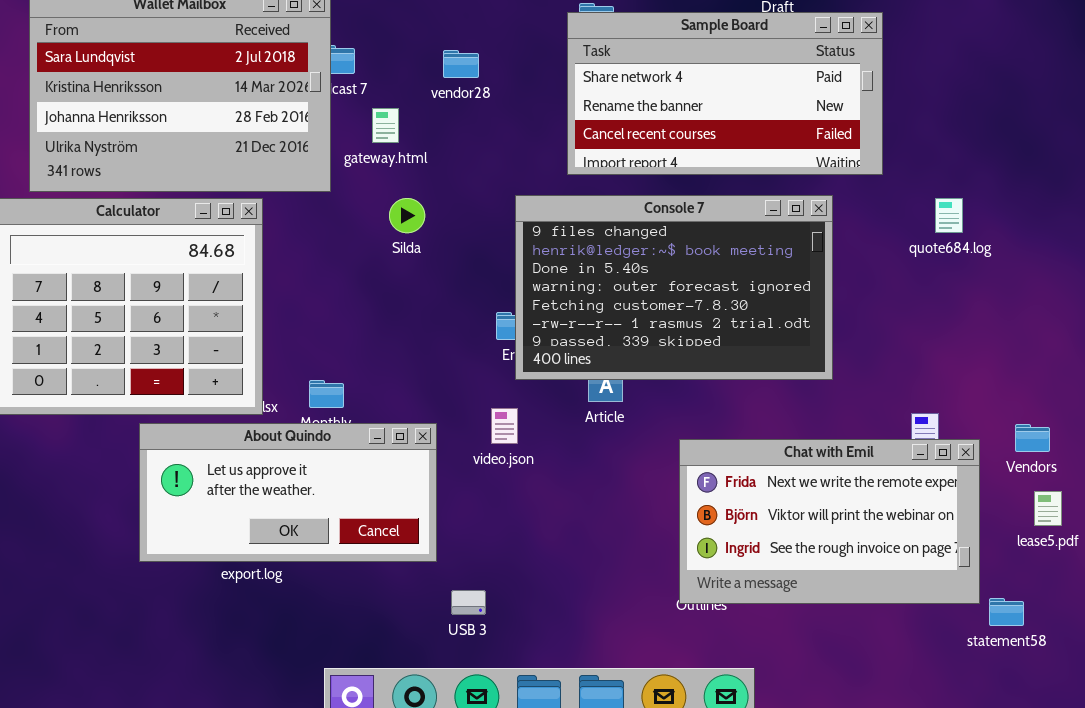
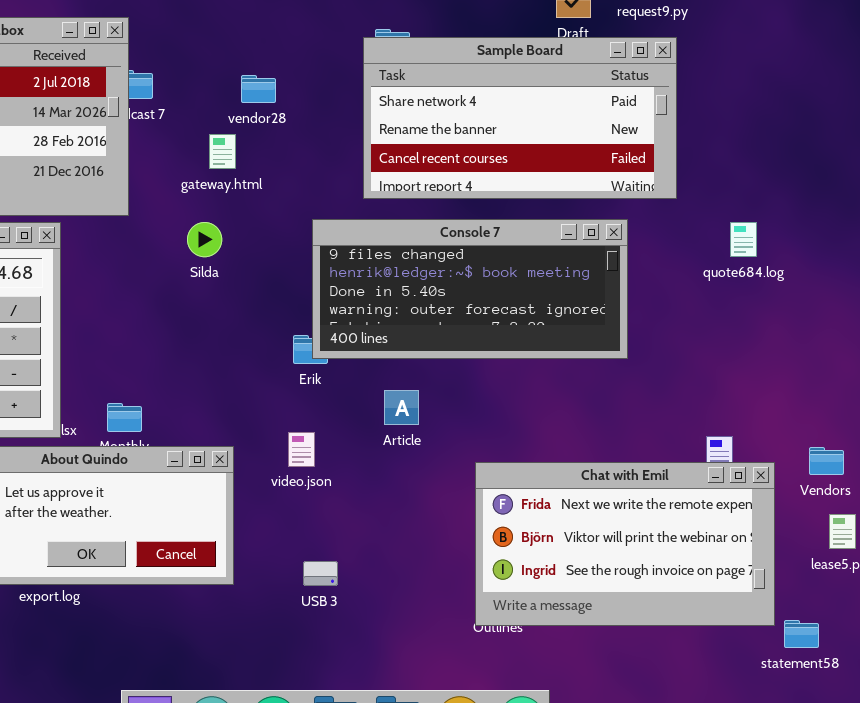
gateway.html: [372,108,399,143] -> [209,134,236,169], moved
Console 7: [515,195,833,380] -> [312,219,628,359], resized
USB 3: [451,590,486,615] -> [303,561,338,586], moved

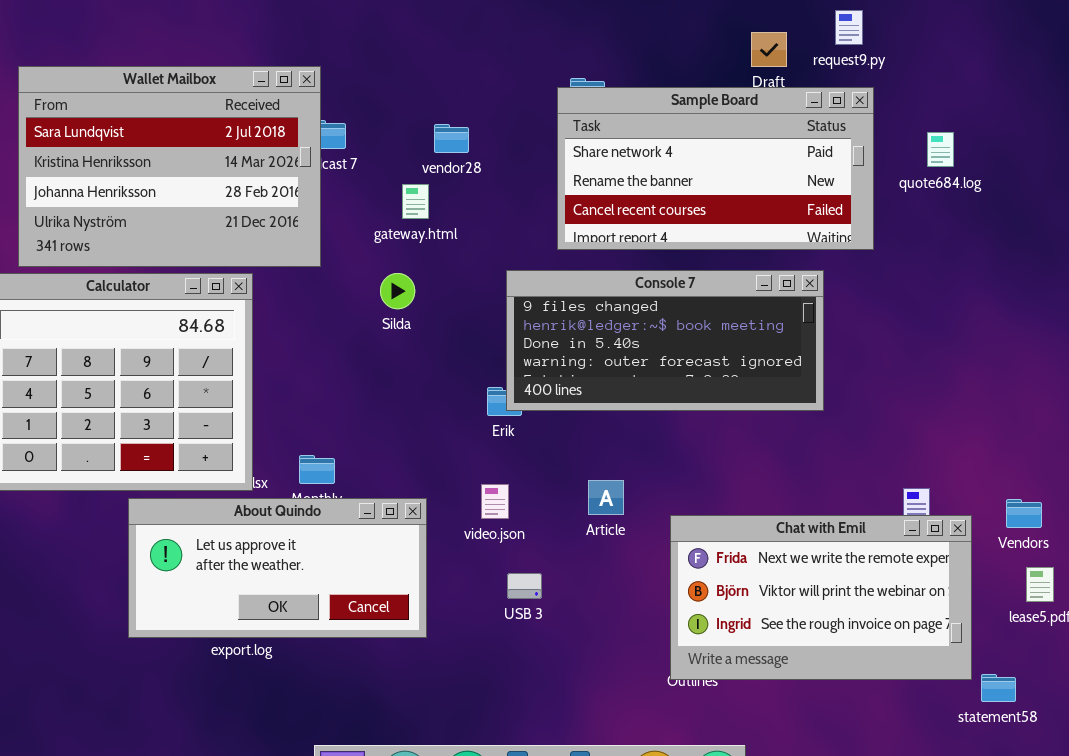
quote684.log: [730,222,757,257] -> [927,132,954,167], moved
Article: [384,390,419,425] -> [588,480,624,515], moved
USB 3: [303,561,338,586] -> [507,573,542,599], moved

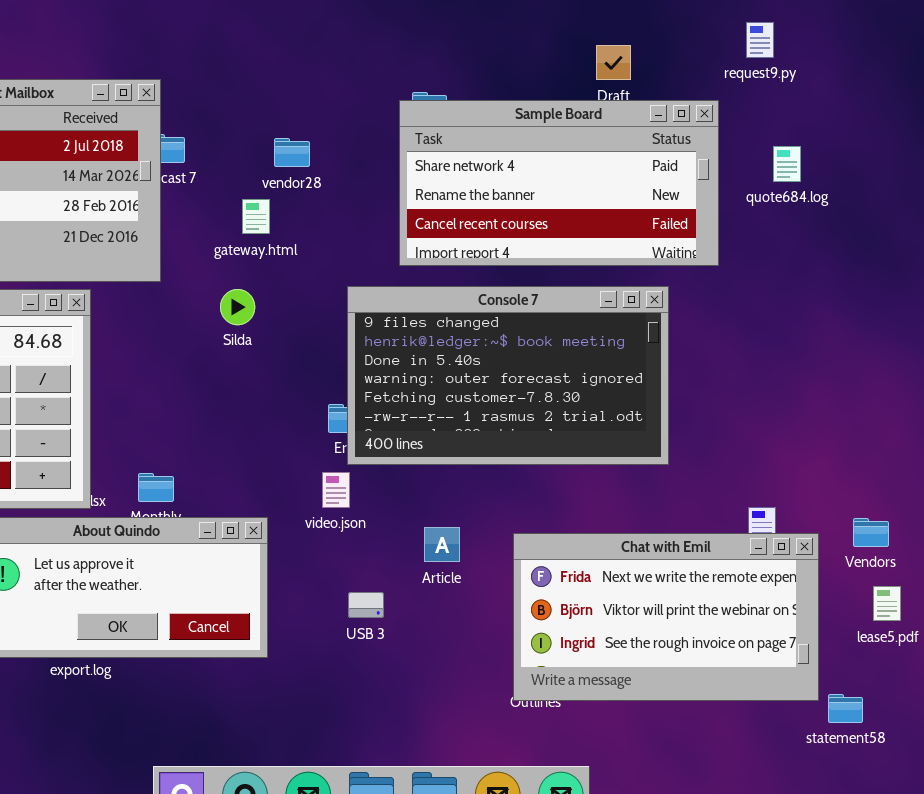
request9.py: [835,10,863,45] -> [746,22,774,58], moved
Console 7: [506,270,824,411] -> [347,286,669,465], resized
Article: [588,480,624,515] -> [424,527,460,562], moved
video.json: [481,484,509,519] -> [322,472,350,508], moved

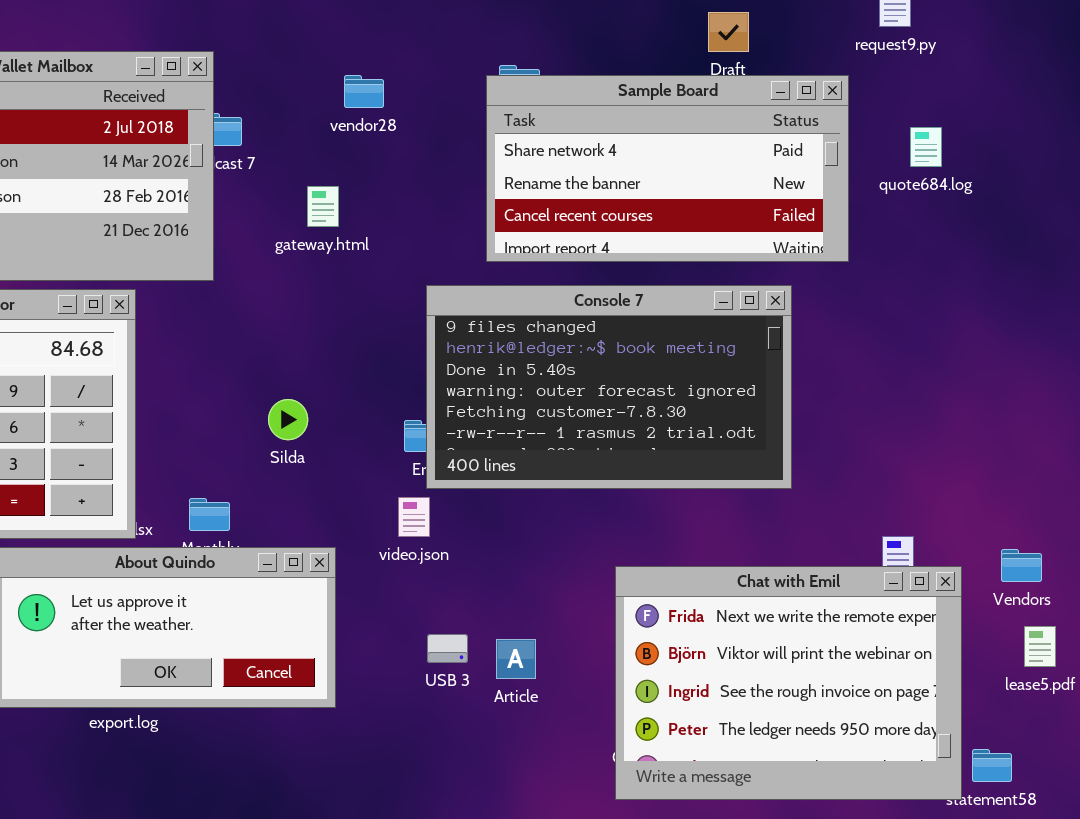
vendor28: [274,138,310,167] -> [344,75,384,108], moved
Silda: [220,289,255,325] -> [268,399,308,440], moved
Article: [424,527,460,562] -> [496,639,536,679], moved
Chat with Emil: [513,533,819,701] -> [615,566,962,800], resized

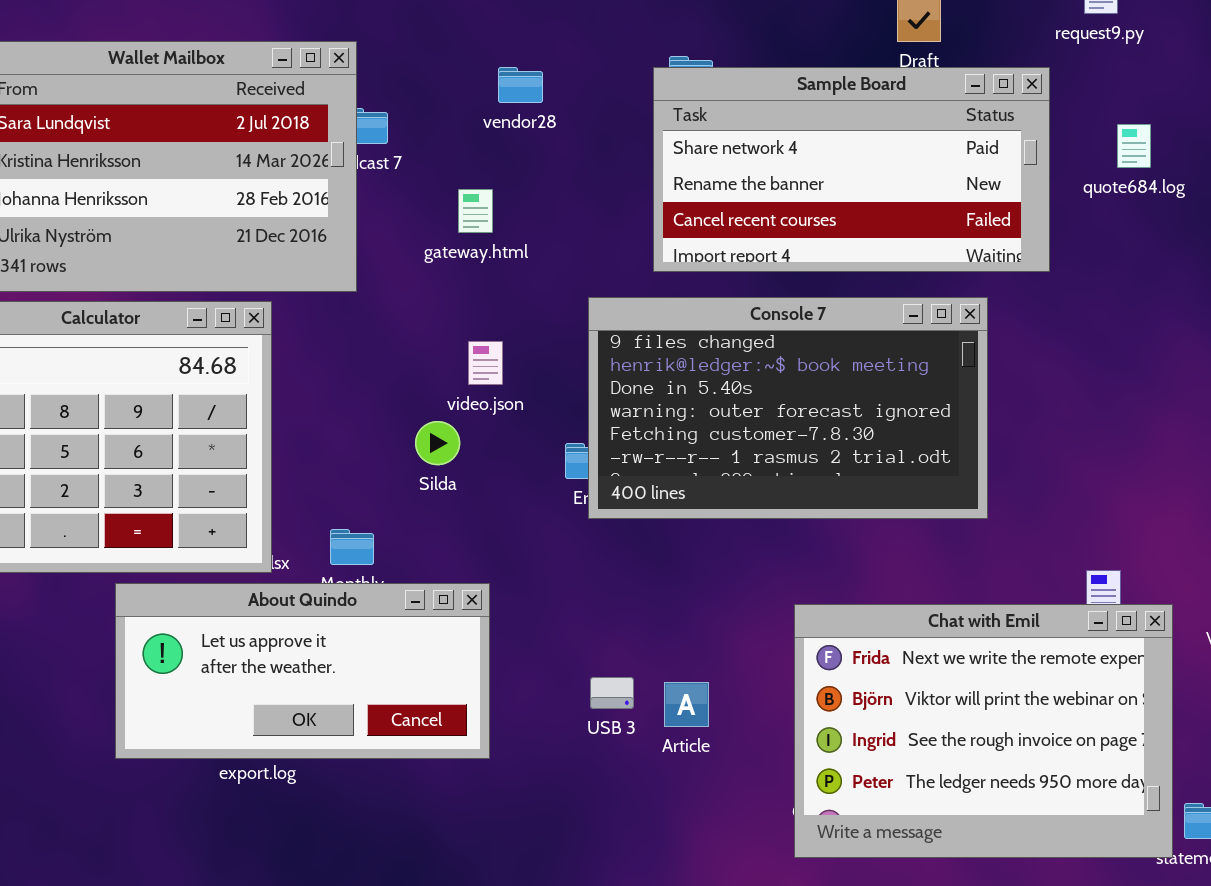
video.json: [398,497,430,537] -> [468,341,503,385], moved

